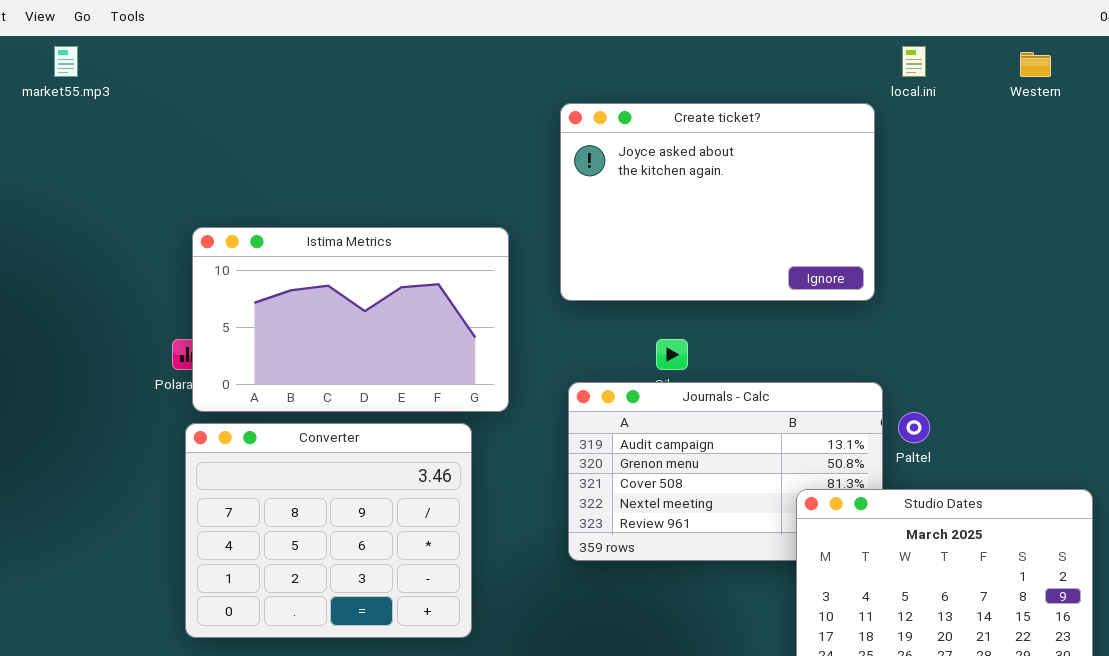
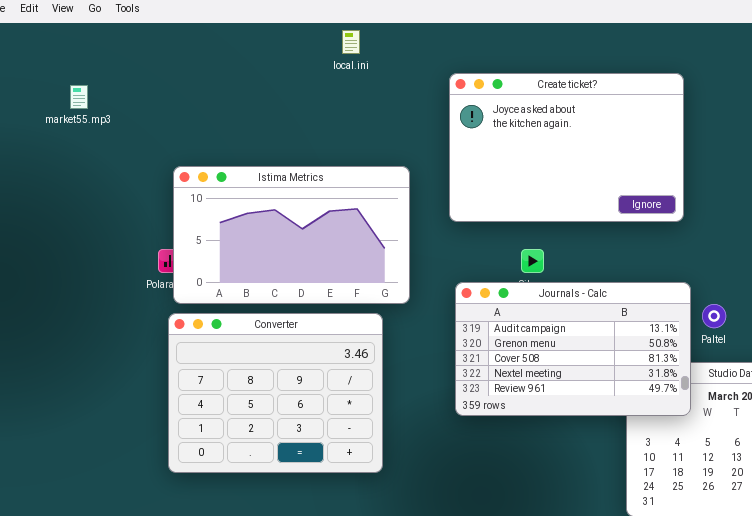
market55.mp3: [54,46,78,77] -> [70,85,88,109], moved
local.ini: [902,46,926,77] -> [342,30,360,54], moved
Journals - Calc: [568,382,883,561] -> [455,282,691,416], raised

